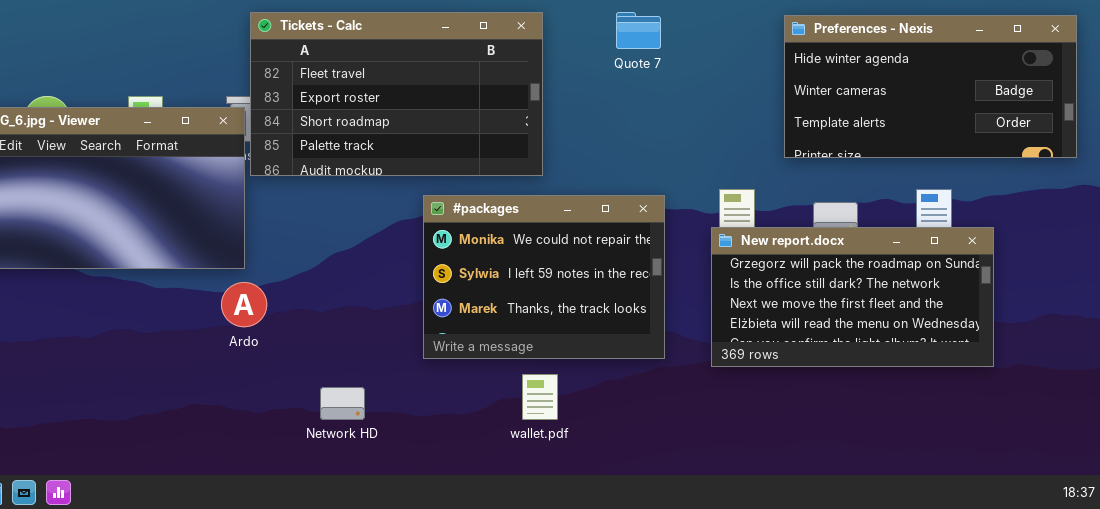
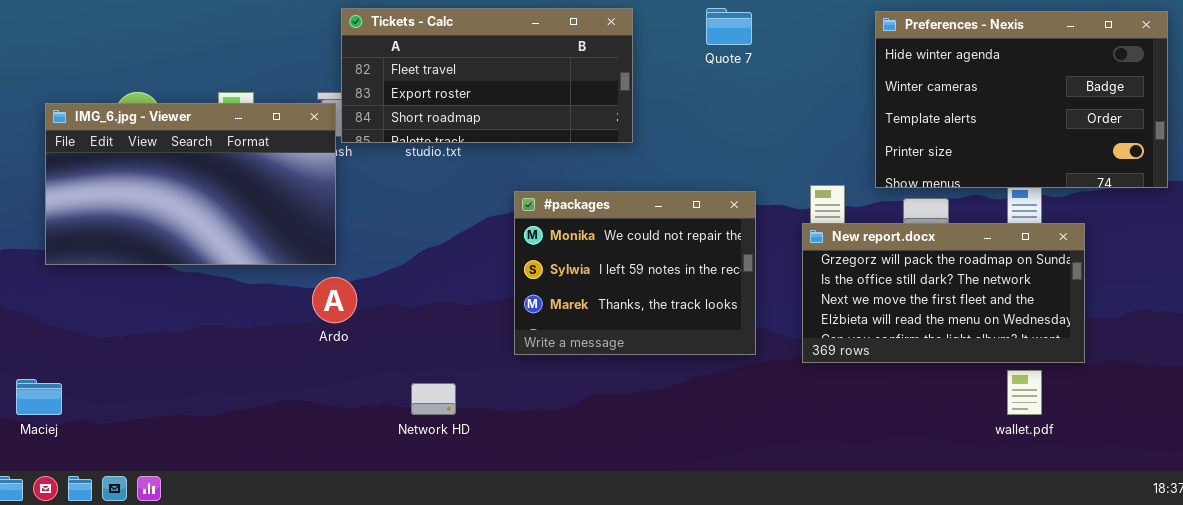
Tickets - Calc: [250,12,543,176] -> [341,8,633,143], resized
Preferences - Nexis: [784,15,1077,158] -> [875,11,1168,188], resized
wallet.pdf: [522,374,558,420] -> [1007,370,1042,415], moved

